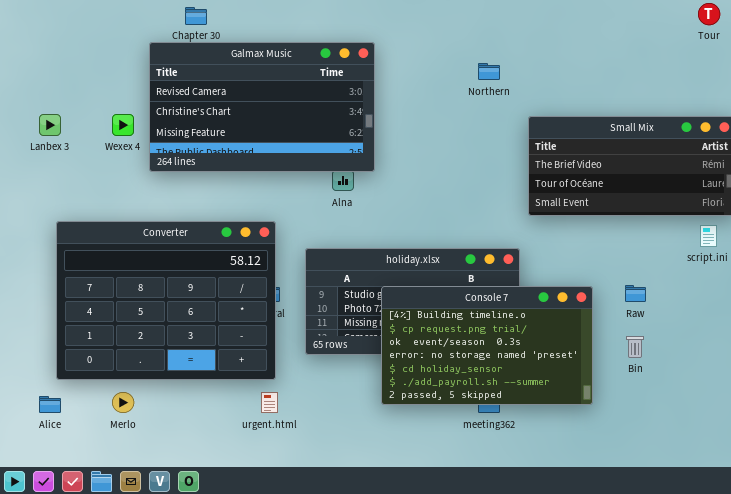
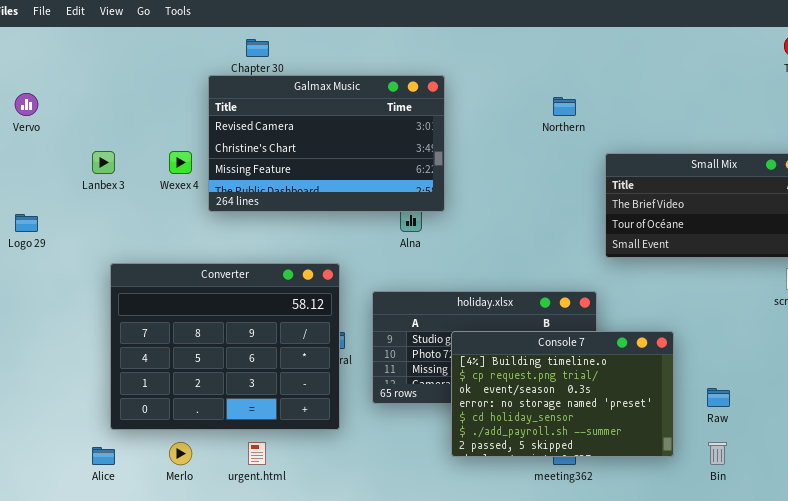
Raw: [625,285,646,302] -> [707,388,730,407], moved
Bin: [626,336,644,358] -> [708,442,727,465], moved
urgent.html: [261,392,278,413] -> [248,442,266,465], moved

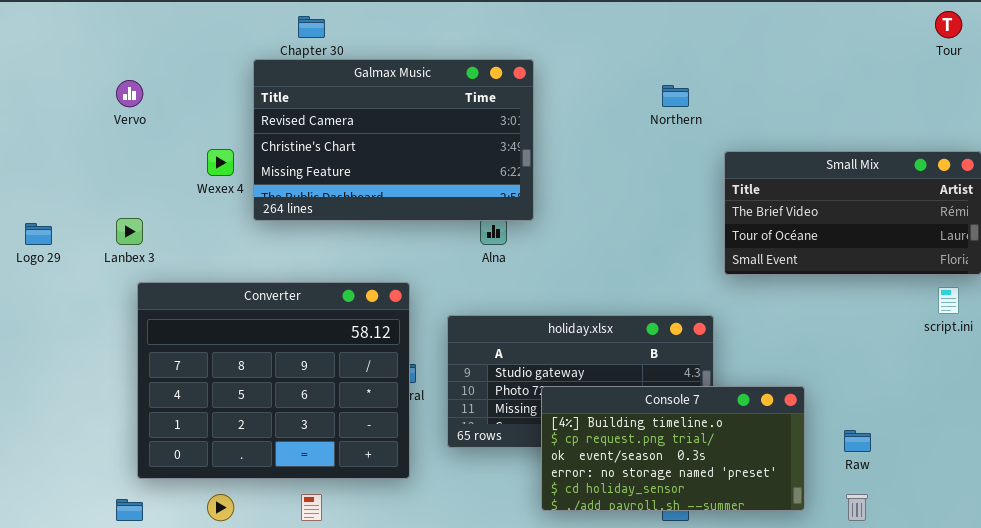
Vervo: [15,93,38,116] -> [116,80,143,107], moved
Lanbex 3: [92,151,115,174] -> [116,218,143,245], moved
Console 7: [451,331,674,457] -> [541,386,805,511], resized

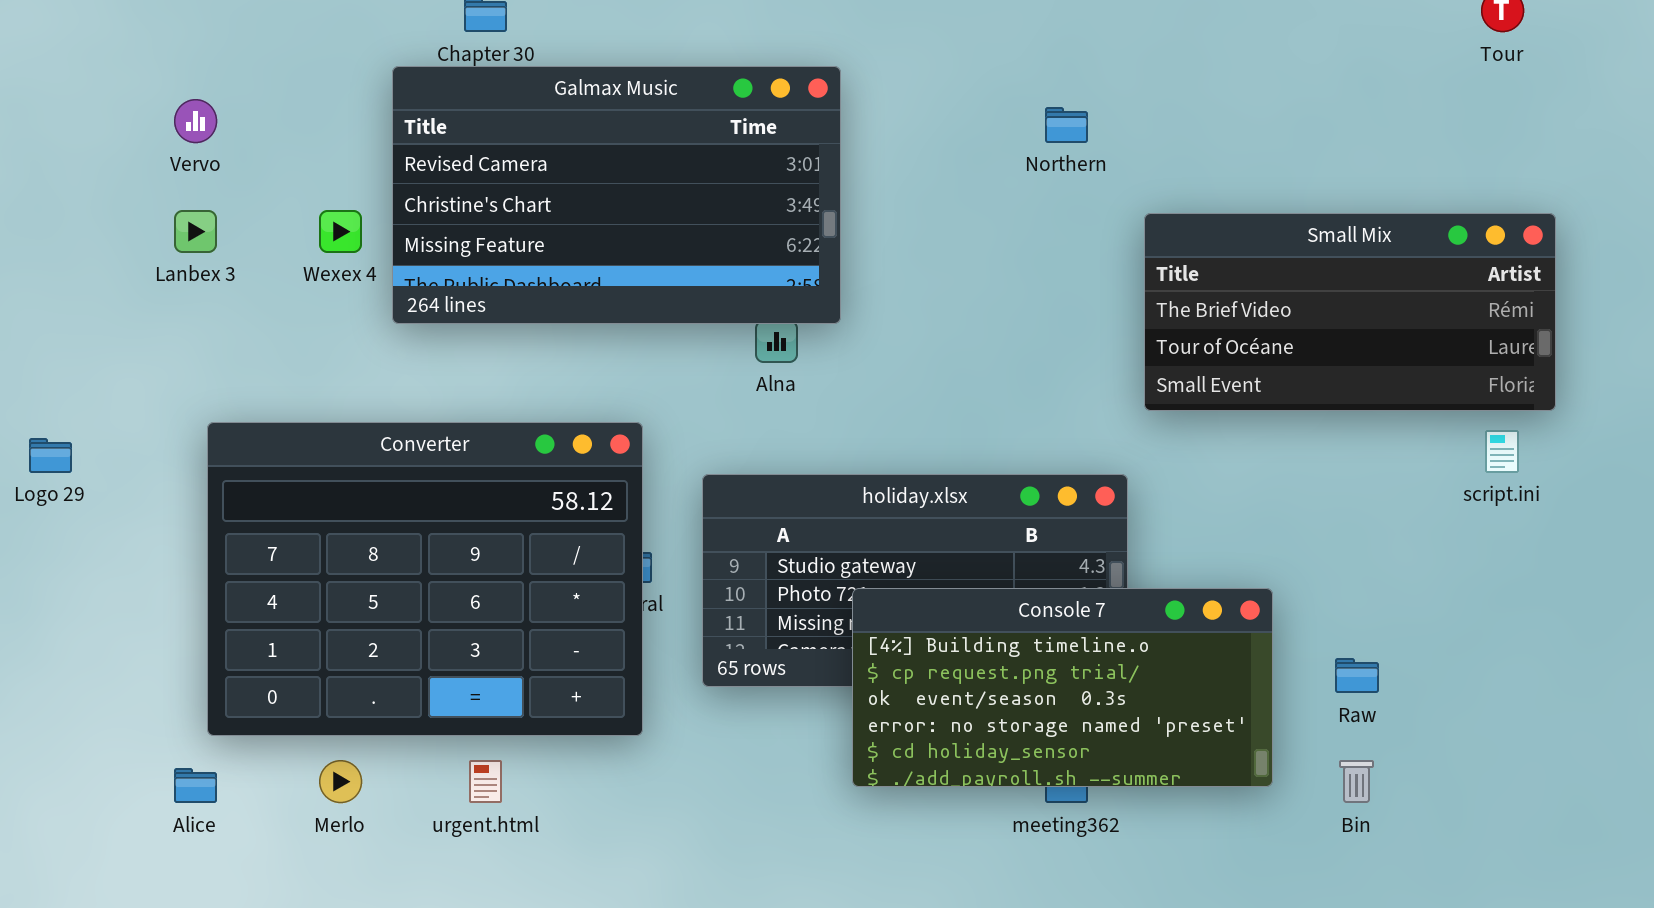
Lanbex 3: [116,218,143,245] -> [174,210,217,253], moved
Logo 29: [25,223,52,245] -> [29,438,72,473], moved

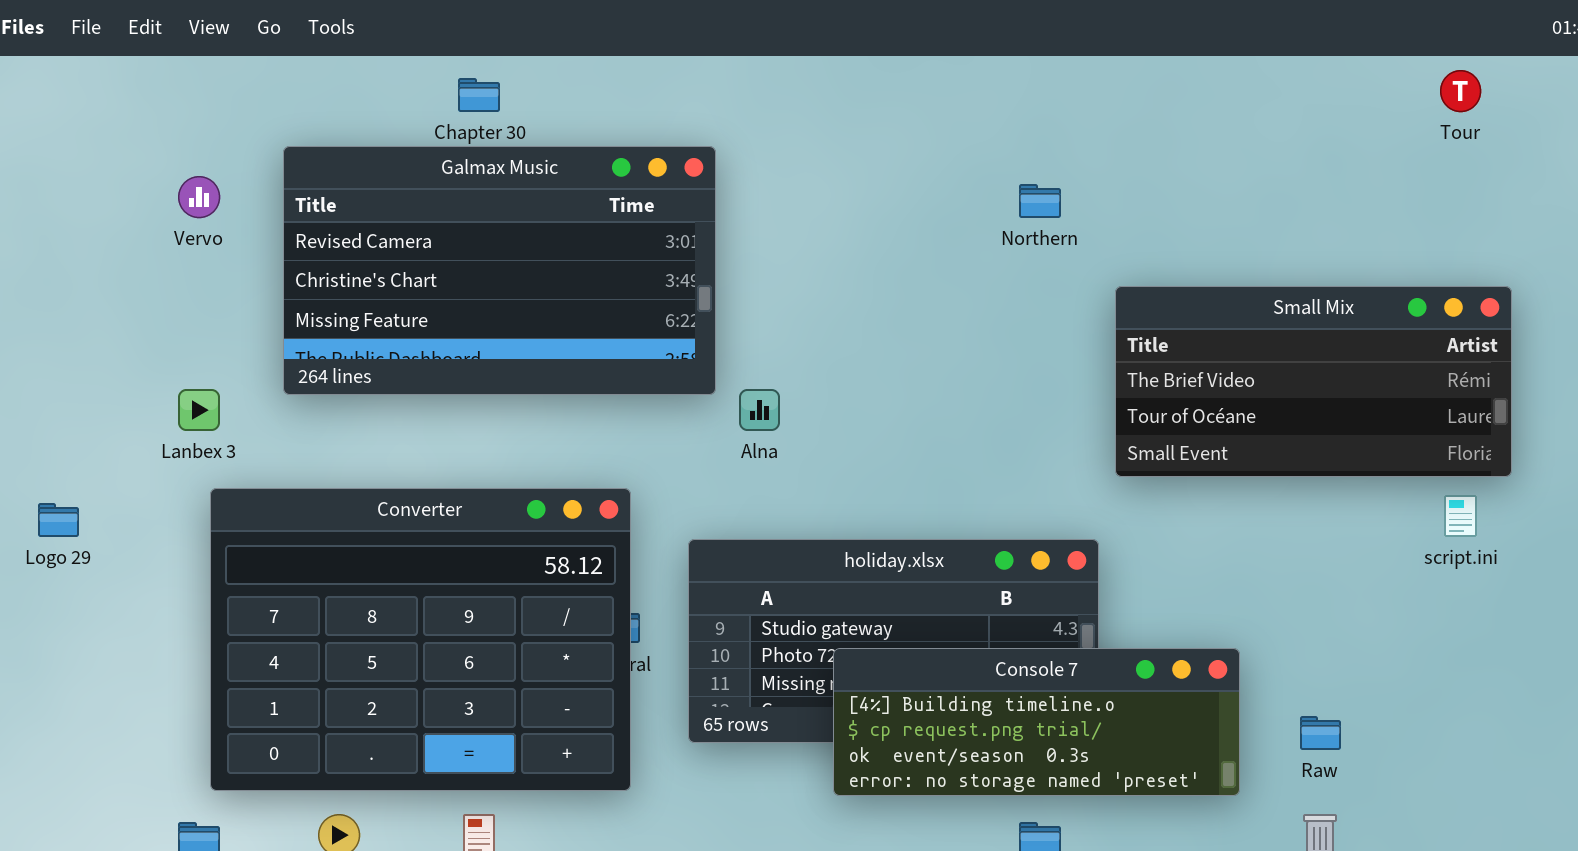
Galmax Music: [392,66,841,324] -> [283,146,716,395], moved
Lanbex 3: [174,210,217,253] -> [178,389,220,431], moved
Console 7: [852,588,1273,787] -> [833,648,1240,796], resized

